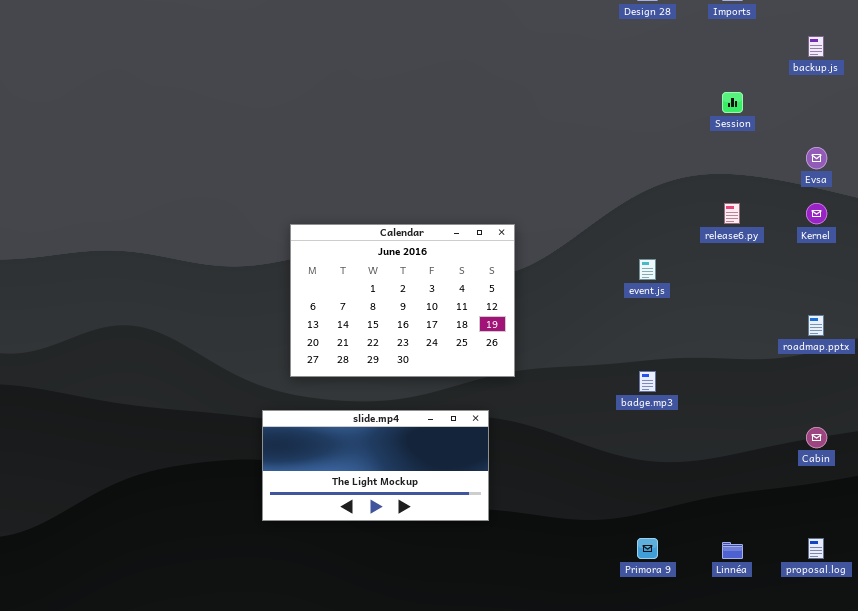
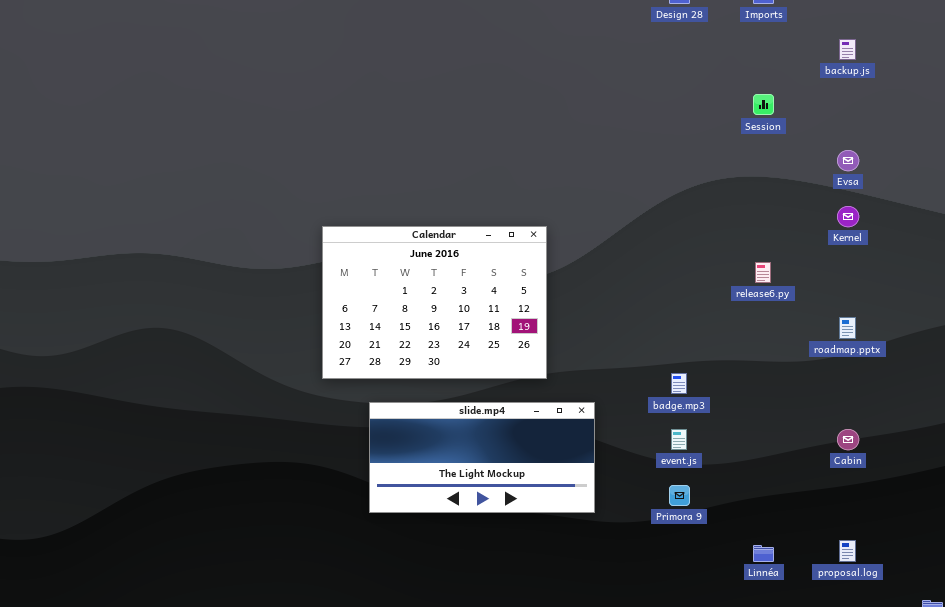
release6.py: [724,203,740,224] -> [755,262,771,283], moved
event.js: [639,259,656,280] -> [671,429,687,450], moved
slide.mp4: [262,410,489,521] -> [369,402,595,513], moved
Primora 9: [637,538,658,559] -> [669,485,690,506], moved

